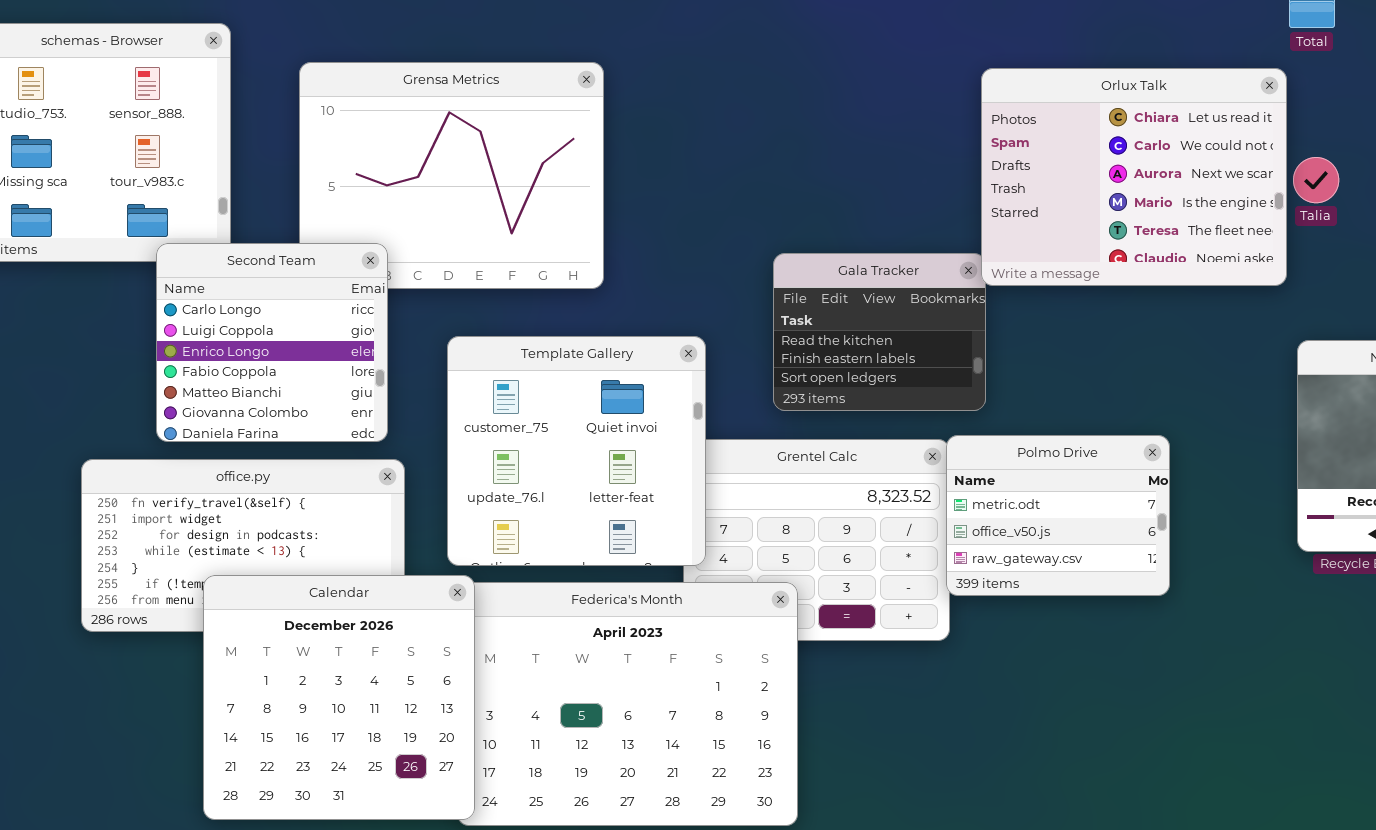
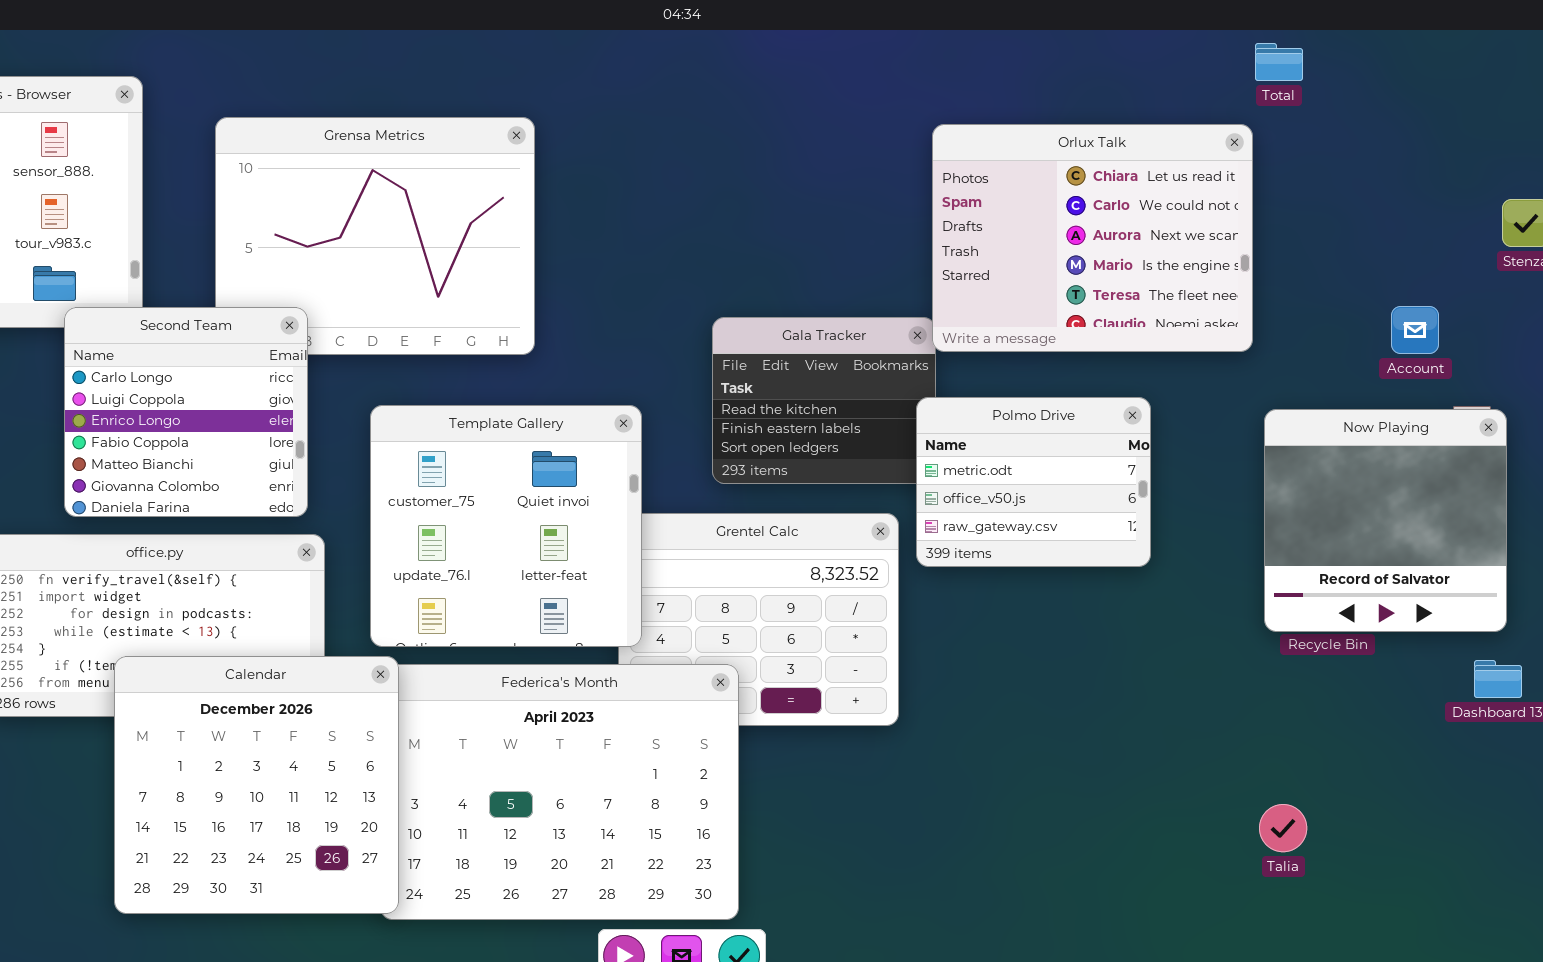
Talia: [1293,157,1339,203] -> [1259,804,1307,852], moved
Polmo Drive: [946,435,1170,596] -> [916,397,1151,567], moved

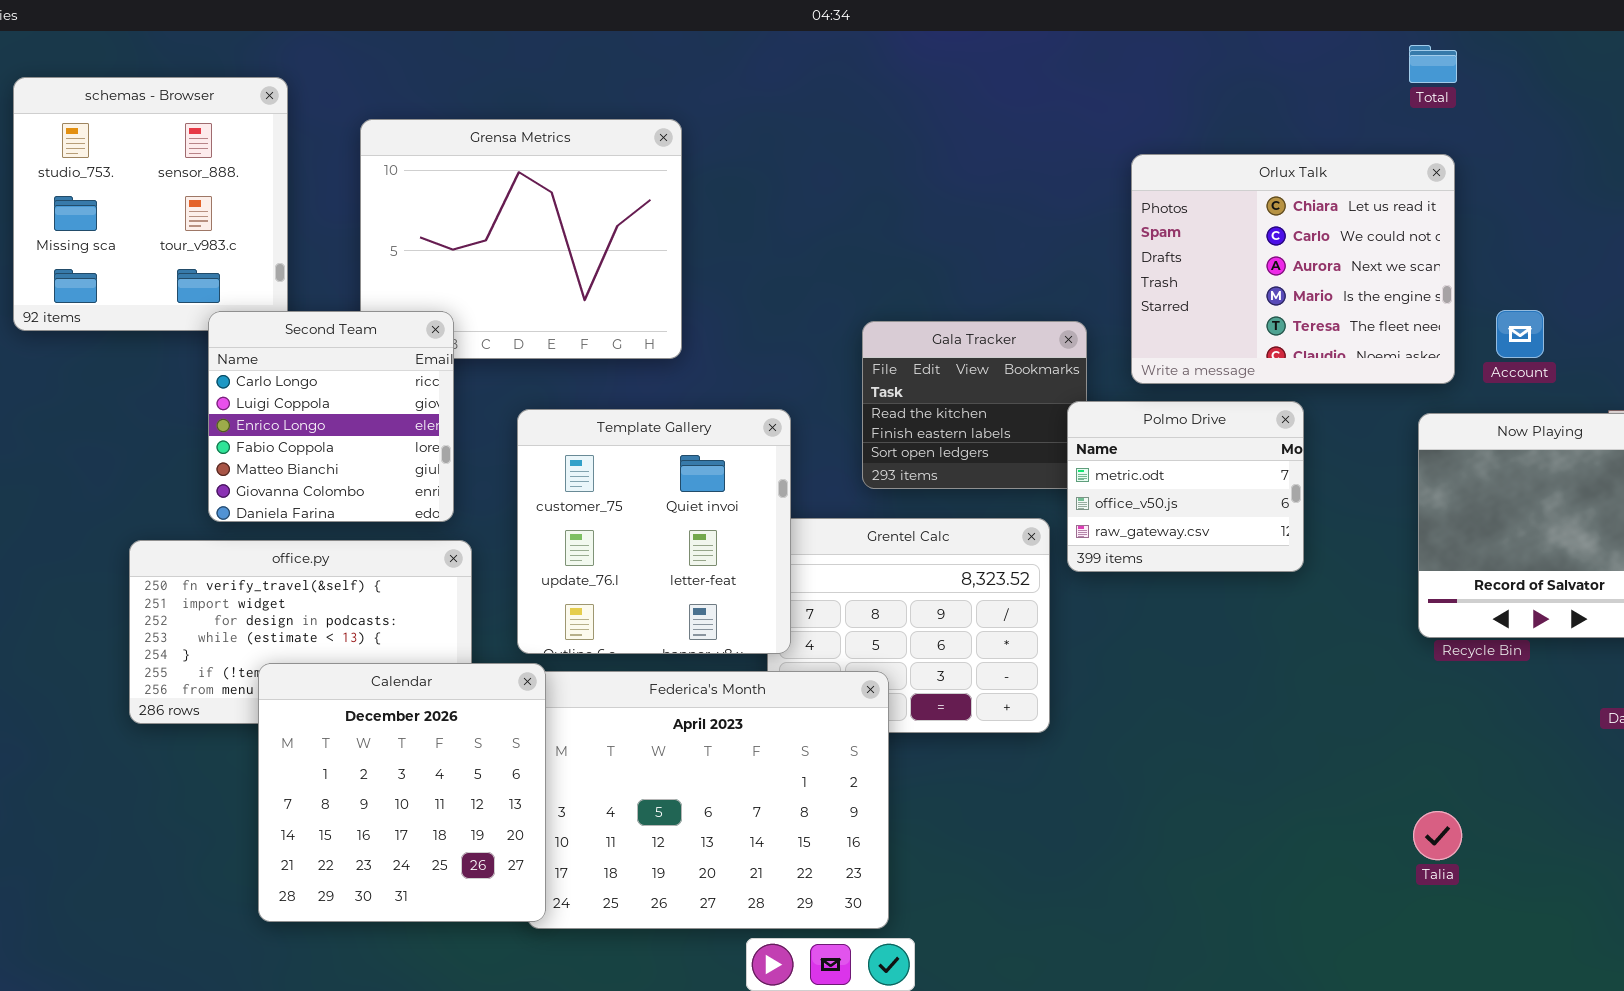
Orlux Talk: [932,124,1253,352] -> [1131,154,1455,384], moved
Account: [1391,306,1439,354] -> [1496,310,1544,358], moved

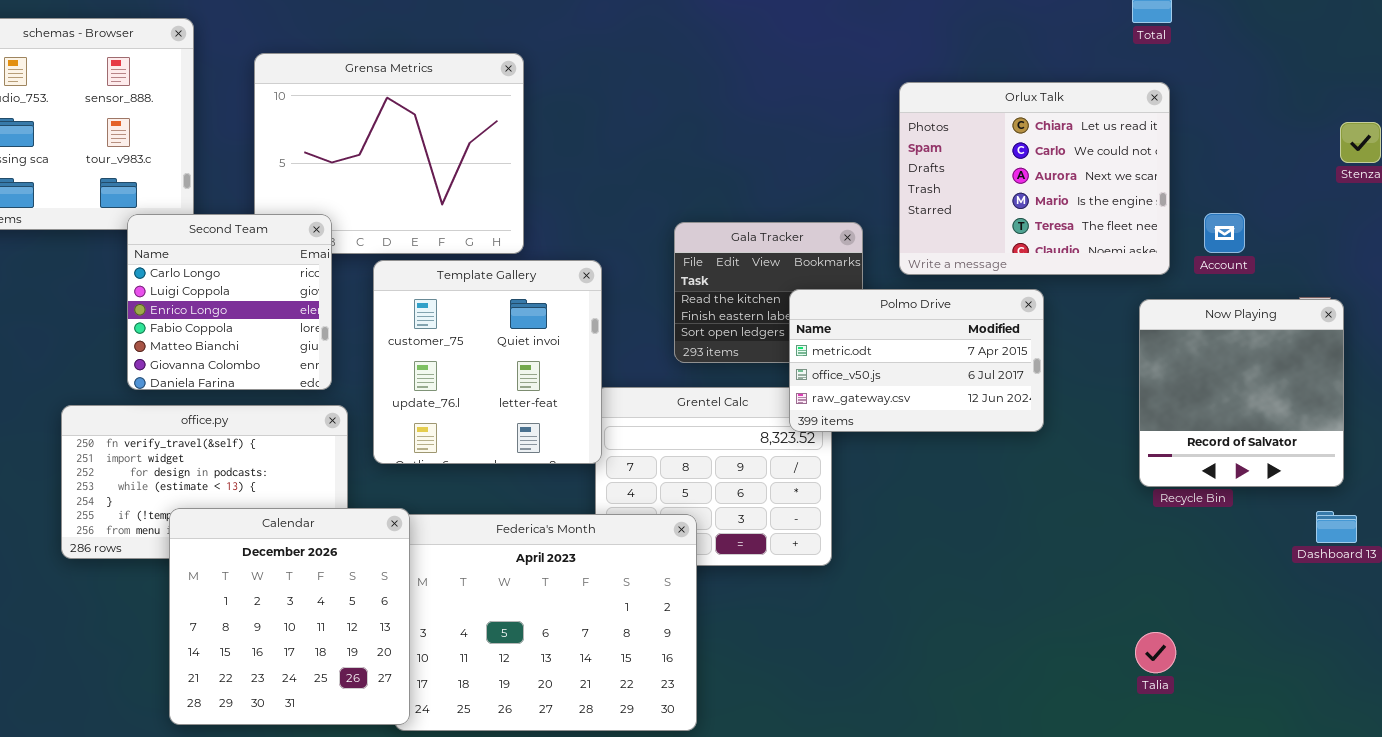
Polmo Drive: [1067,401,1304,572] -> [789,289,1044,432], resized
Template Gallery: [517,409,791,654] -> [373,260,602,464], moved

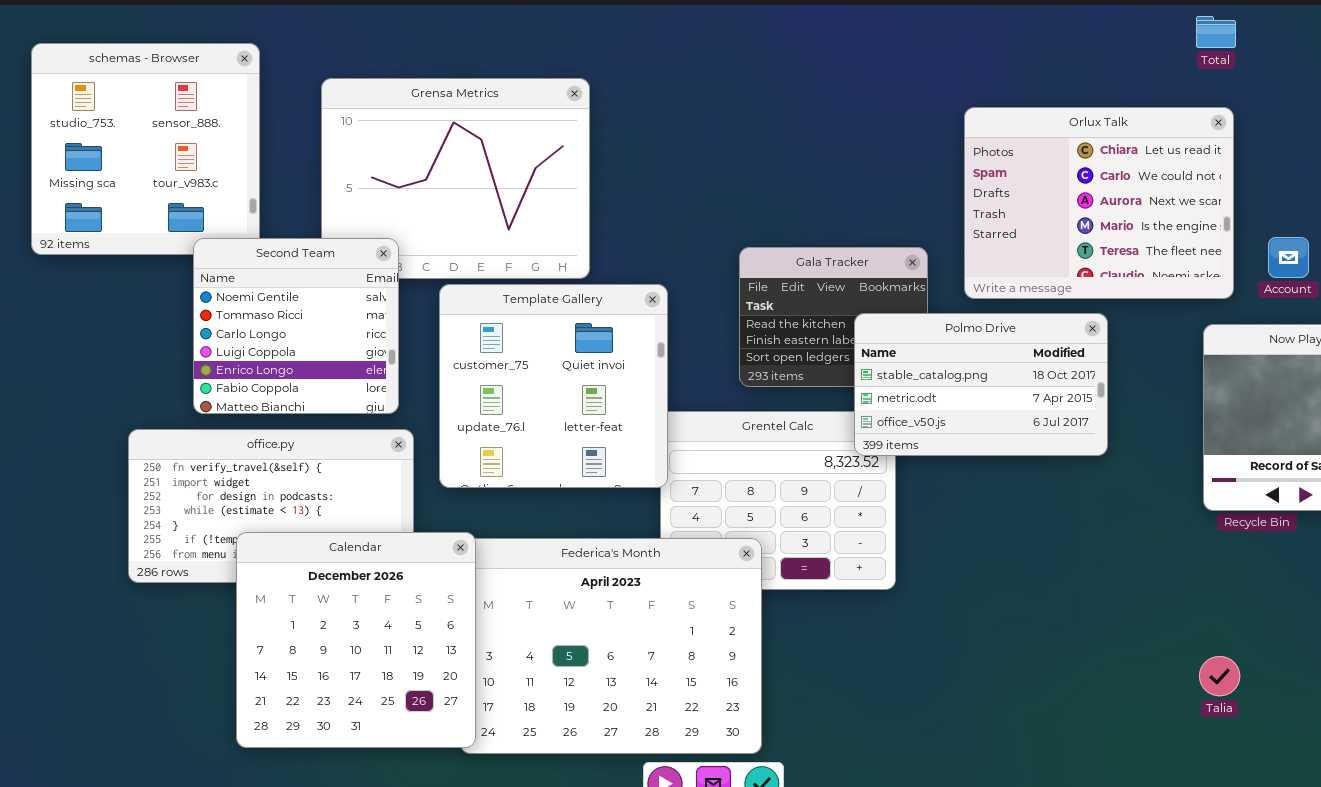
Second Team: [127,214,332,390] -> [193,238,399,414], scrolled up 2 rows
Polmo Drive: [789,289,1044,432] -> [854,313,1108,456], scrolled up 1 row

